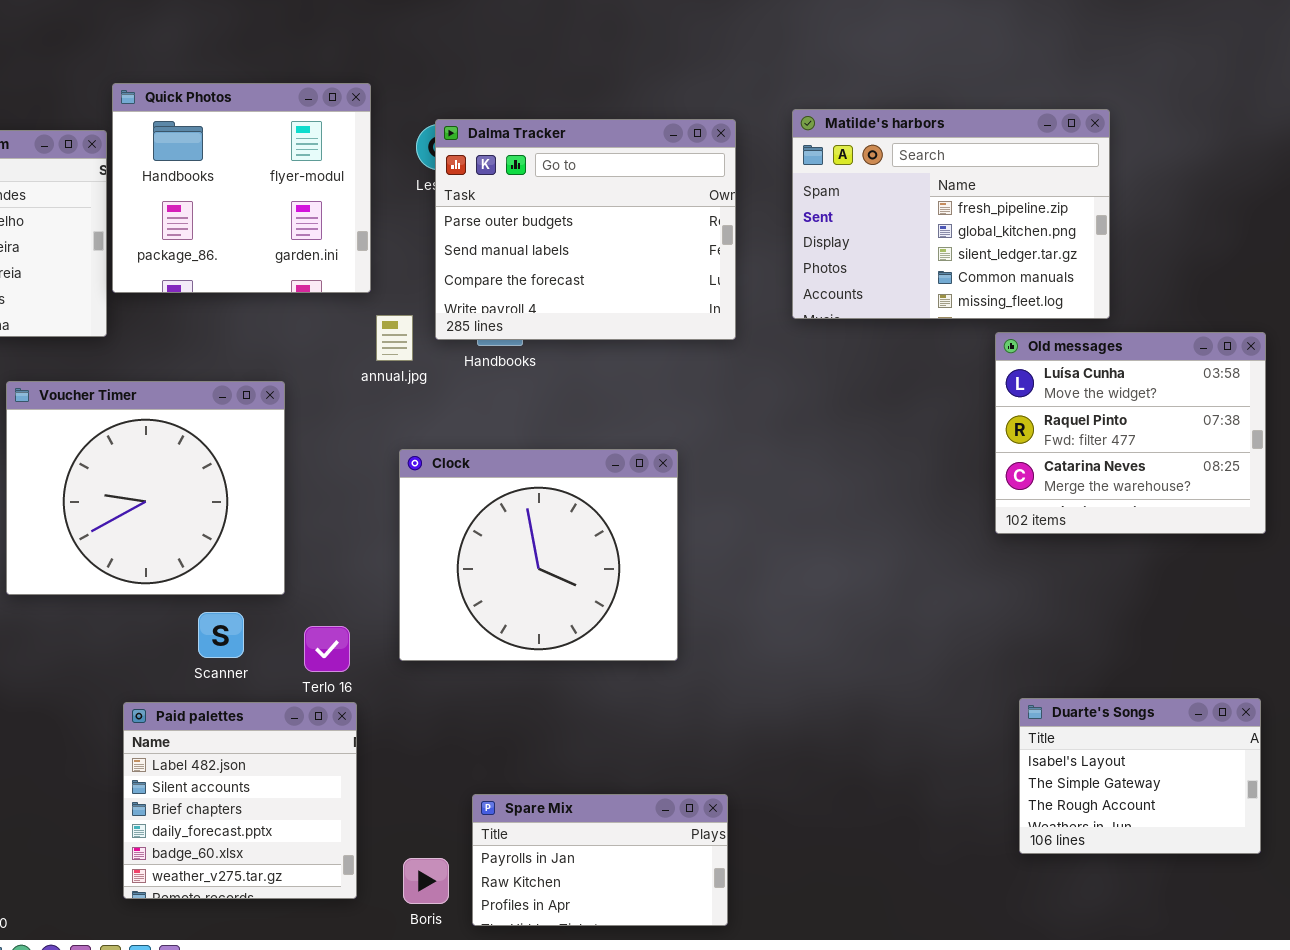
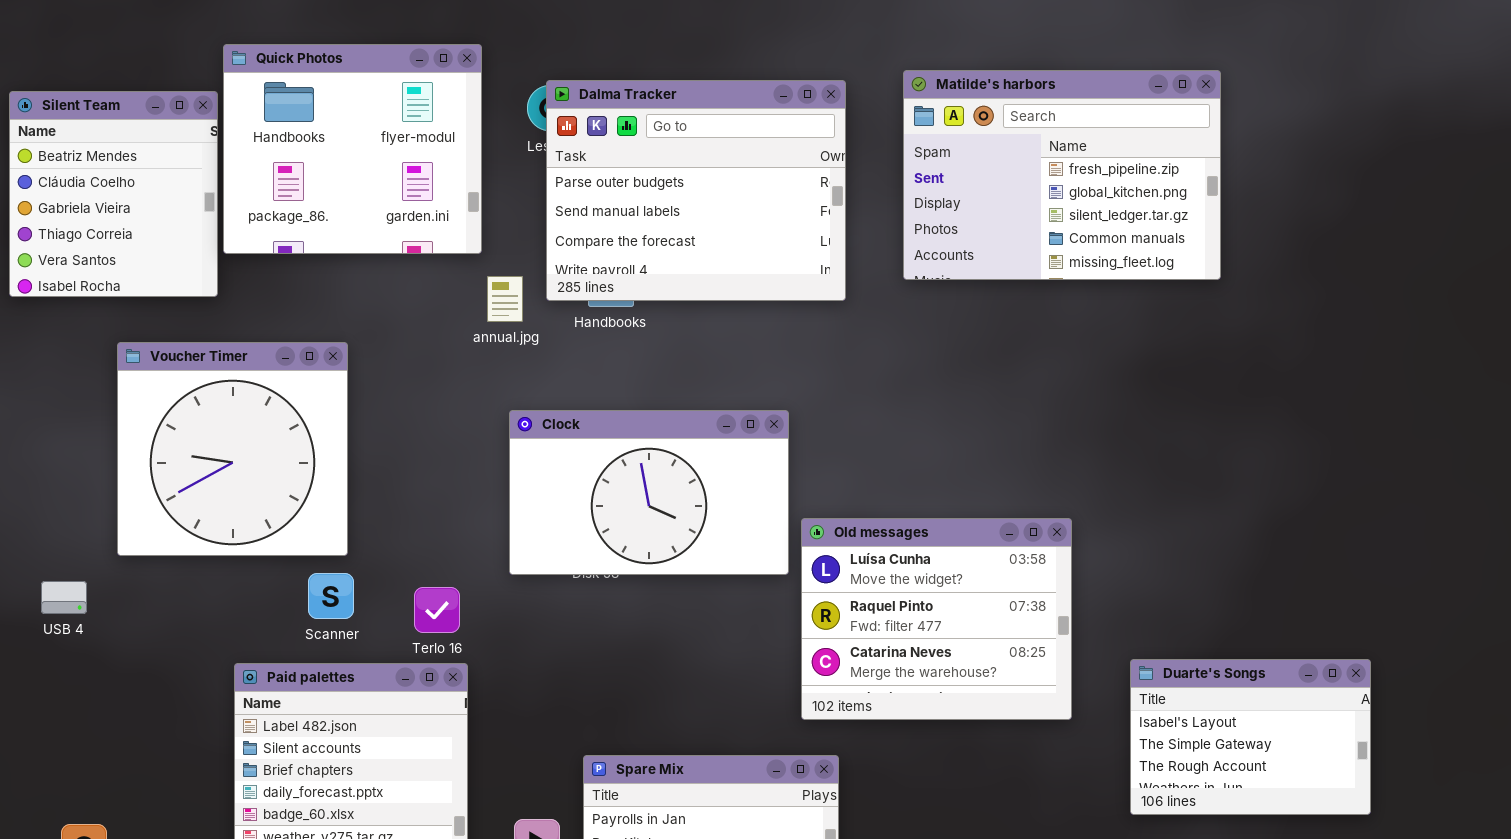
Old messages: [995,332,1266,534] -> [801,518,1072,720], moved
Voucher Timer: [6,381,285,595] -> [117,342,348,556], resized
Clock: [399,449,678,661] -> [509,410,789,575], resized

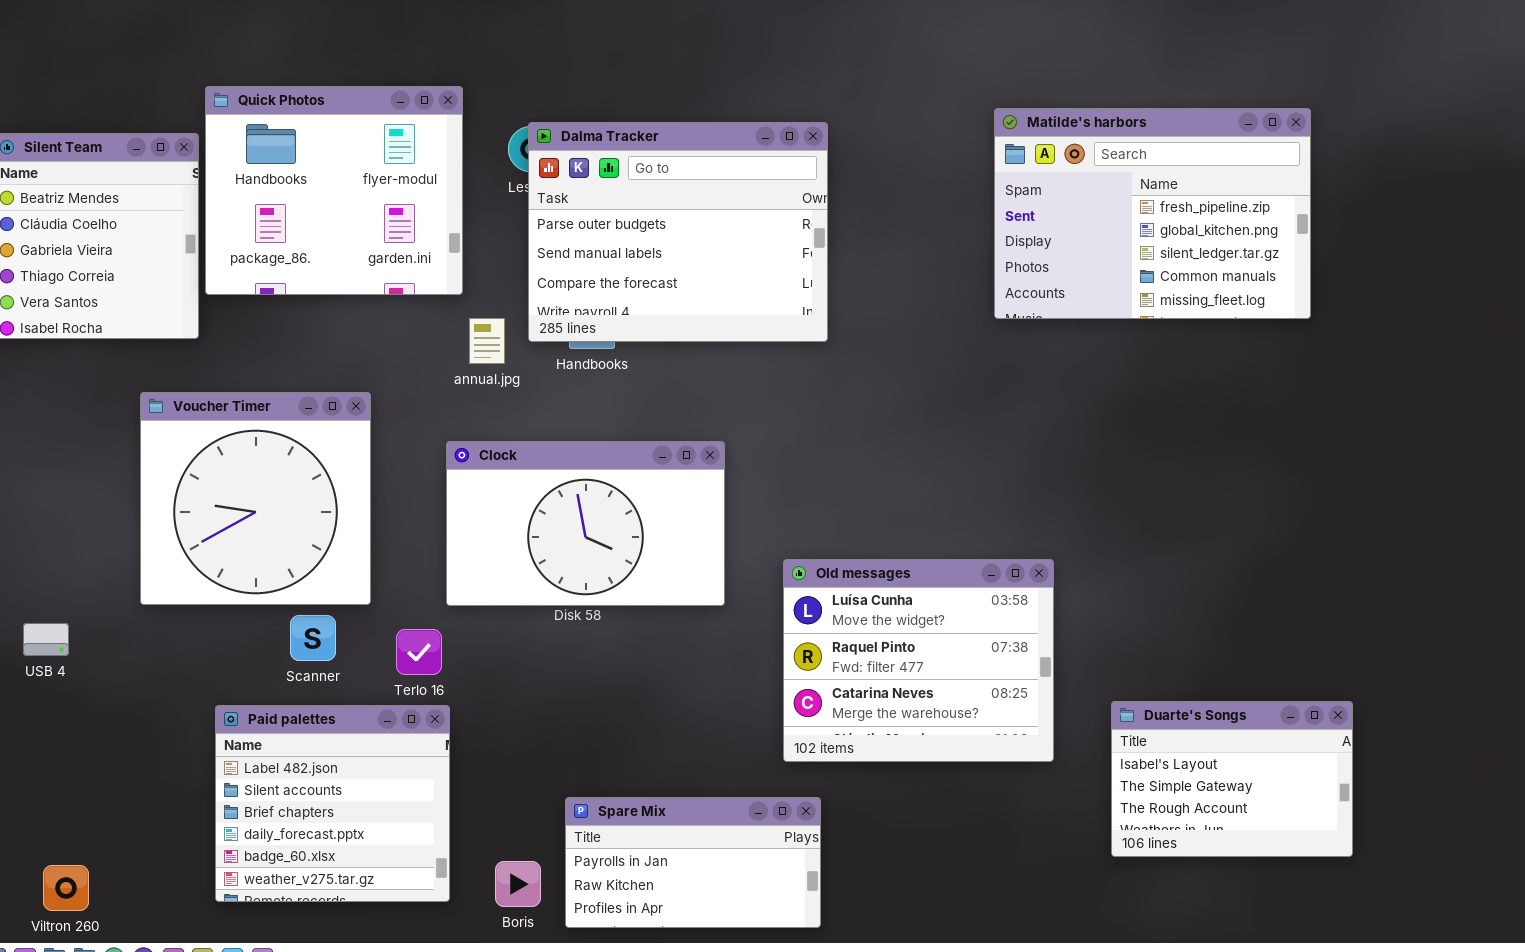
Matilde's harbors: [903,70,1221,280] -> [994,108,1311,319], moved
Voucher Timer: [117,342,348,556] -> [140,392,371,605], moved
Clock: [509,410,789,575] -> [446,441,725,606], moved

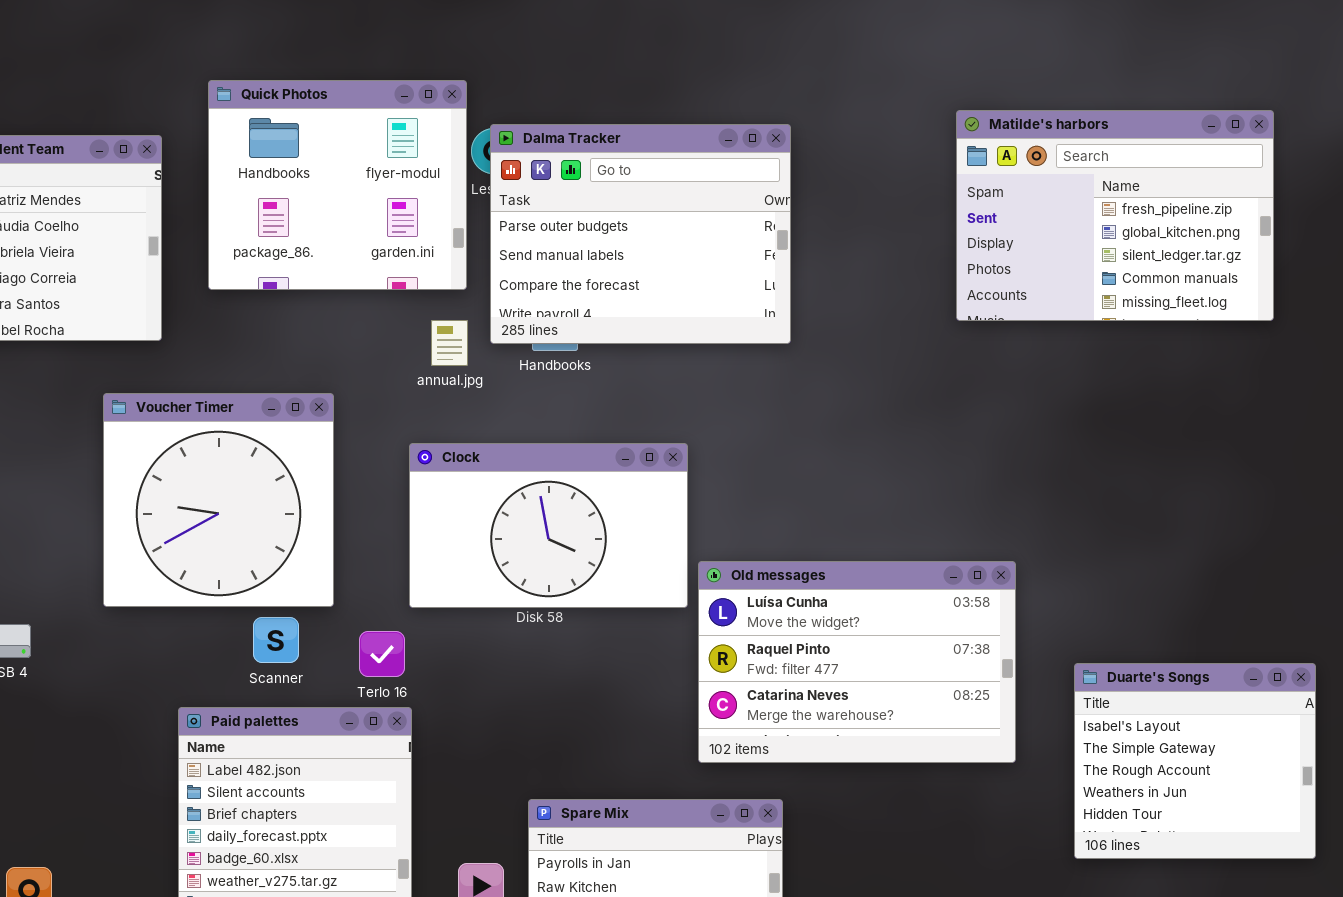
Quick Photos: [205,86,463,295] -> [208,80,467,290], moved
Old messages: [783,559,1054,762] -> [698,561,1016,763], resized
Duarte's Songs: [1111,701,1353,857] -> [1074,663,1316,859], resized

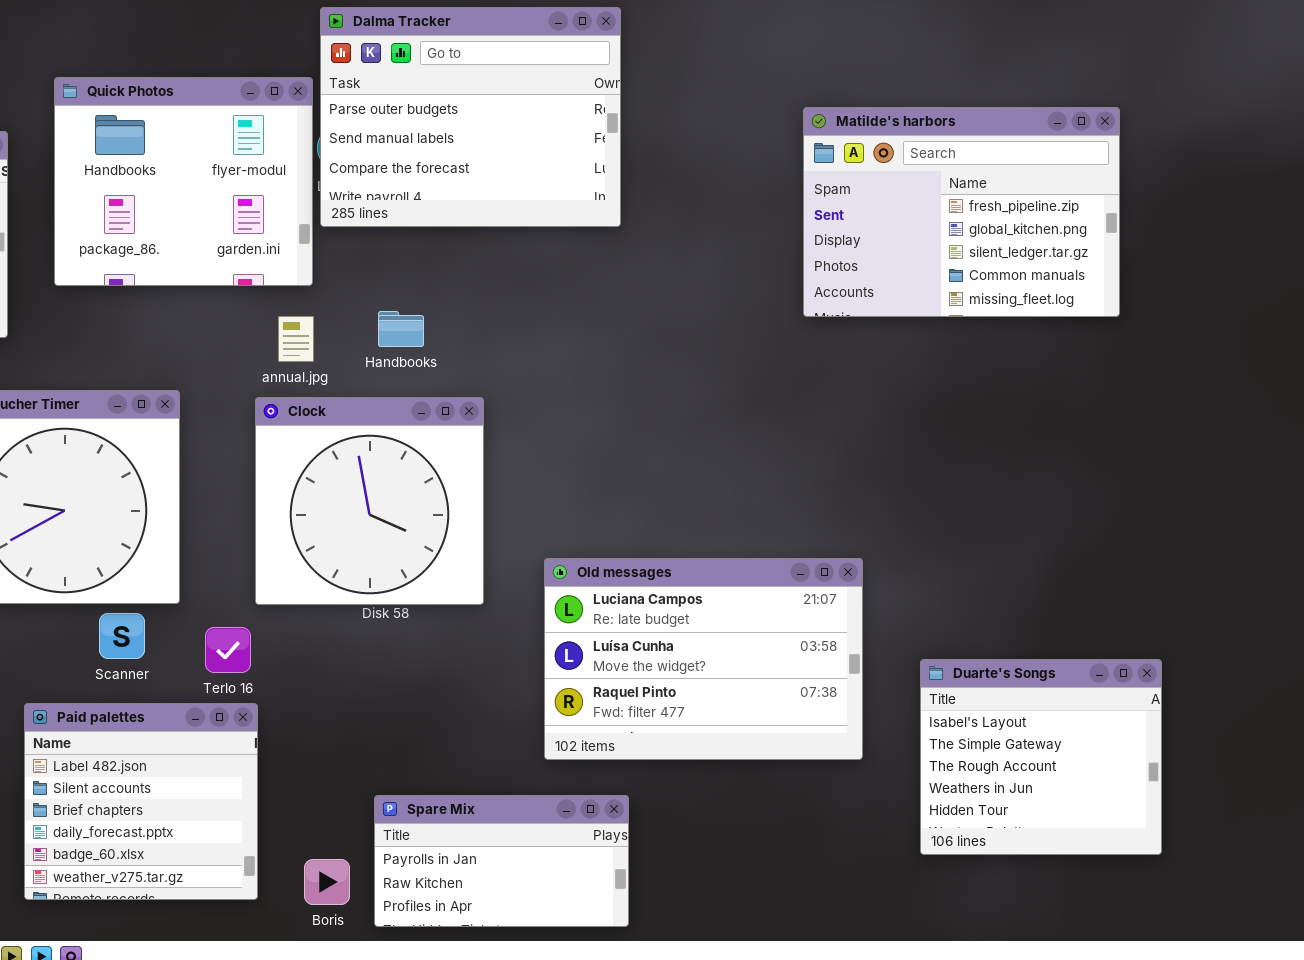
Dalma Tracker: [490,124,791,344] -> [320,7,621,227], moved
Clock: [409,443,688,608] -> [255,397,484,605], resized
Old messages: [698,561,1016,763] -> [544,558,863,760], scrolled up 1 row

